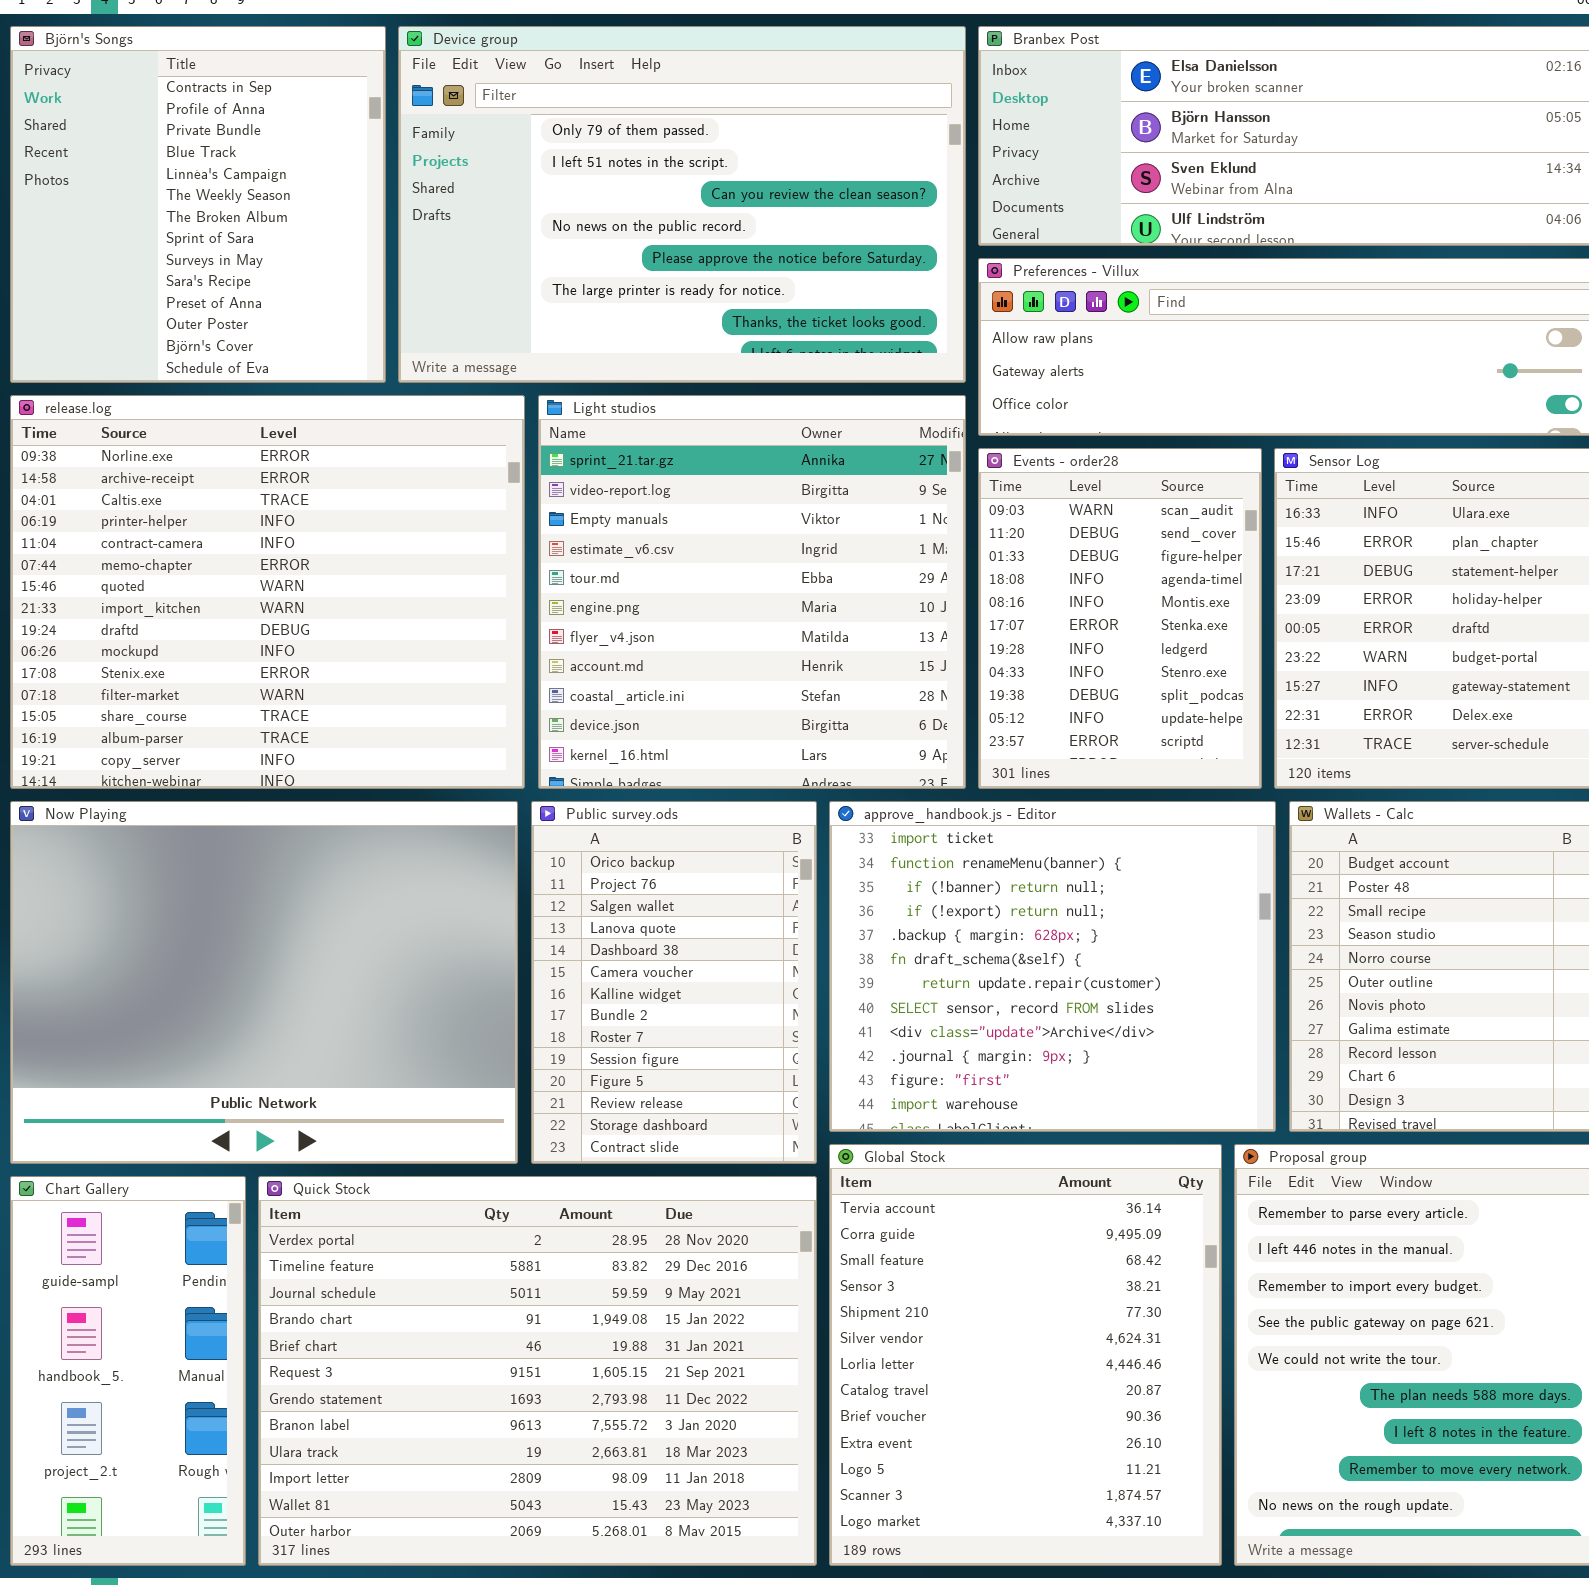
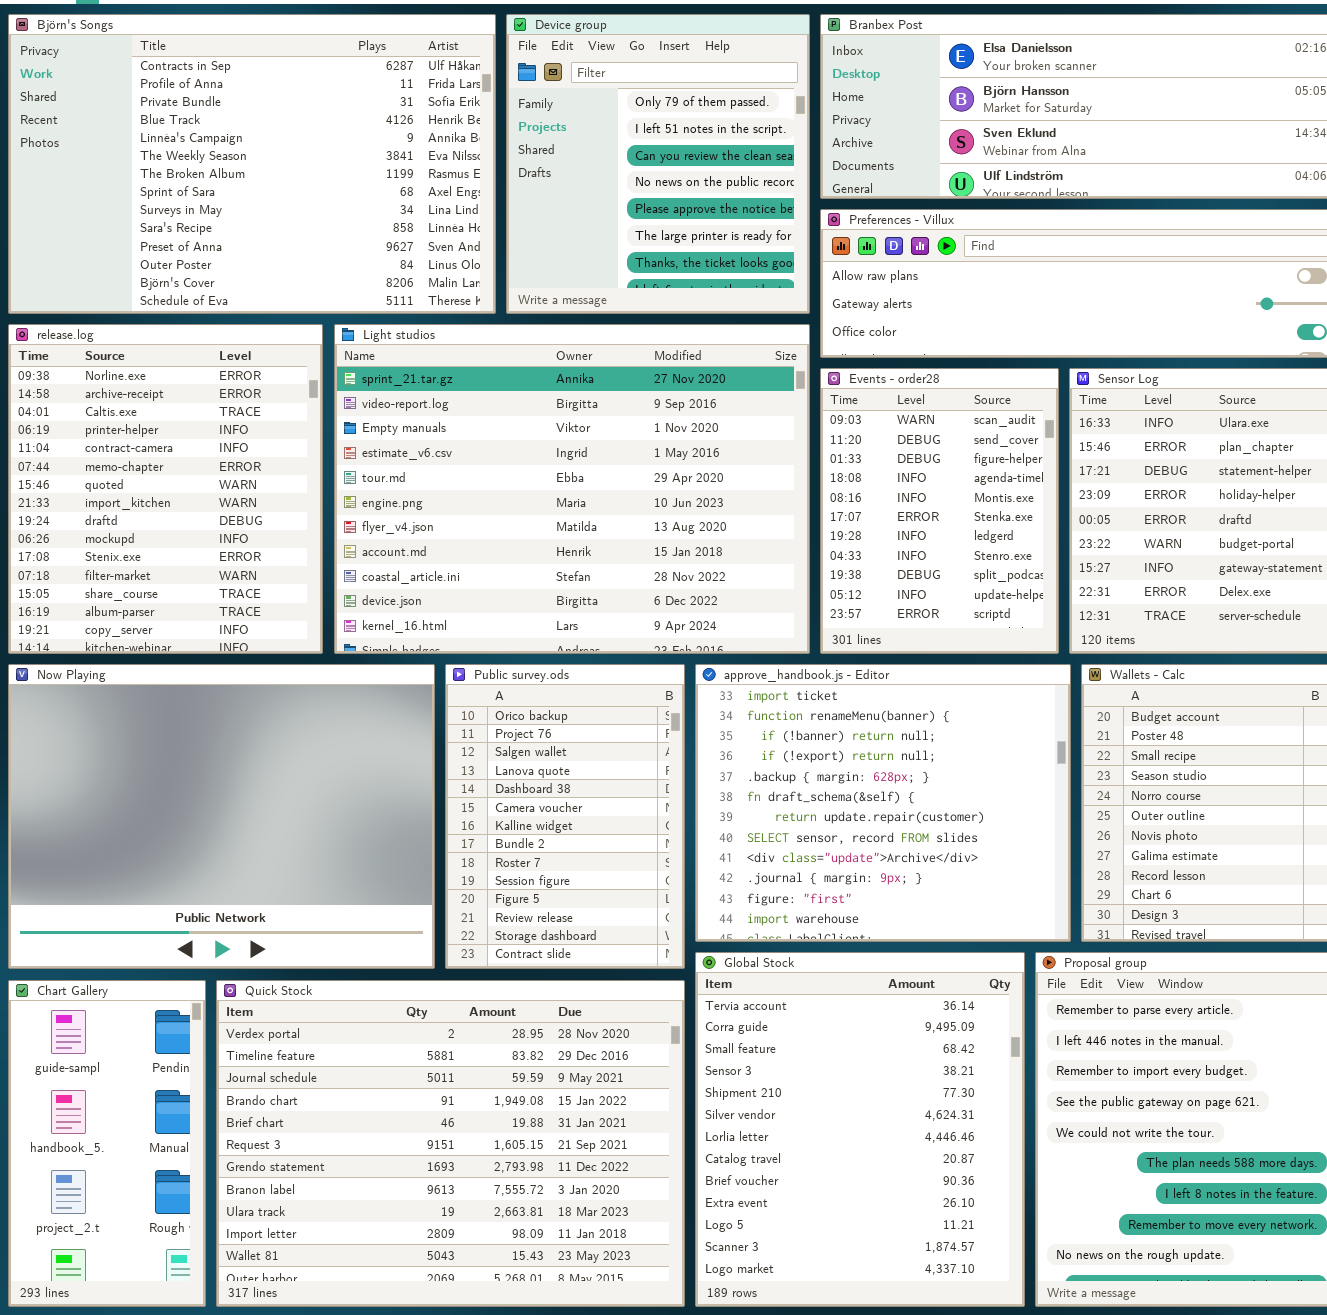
Björn's Songs: [10,26,386,383] -> [8,14,496,314], resized
Device group: [398,26,966,383] -> [506,14,810,314], resized
release.log: [10,395,525,789] -> [8,324,323,654], resized
Light studios: [538,395,966,789] -> [334,324,810,654], resized

